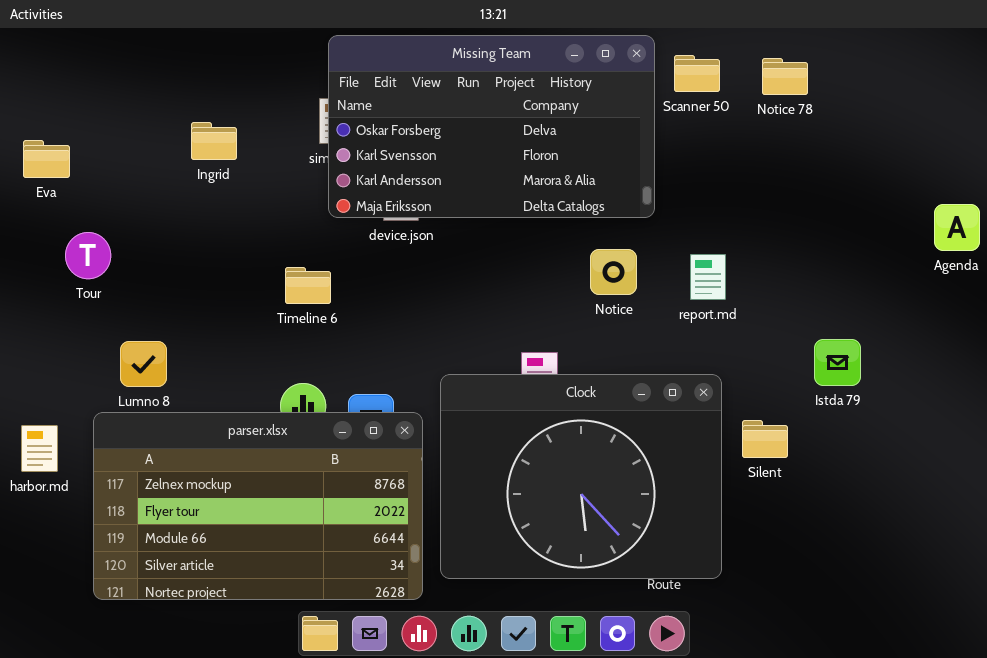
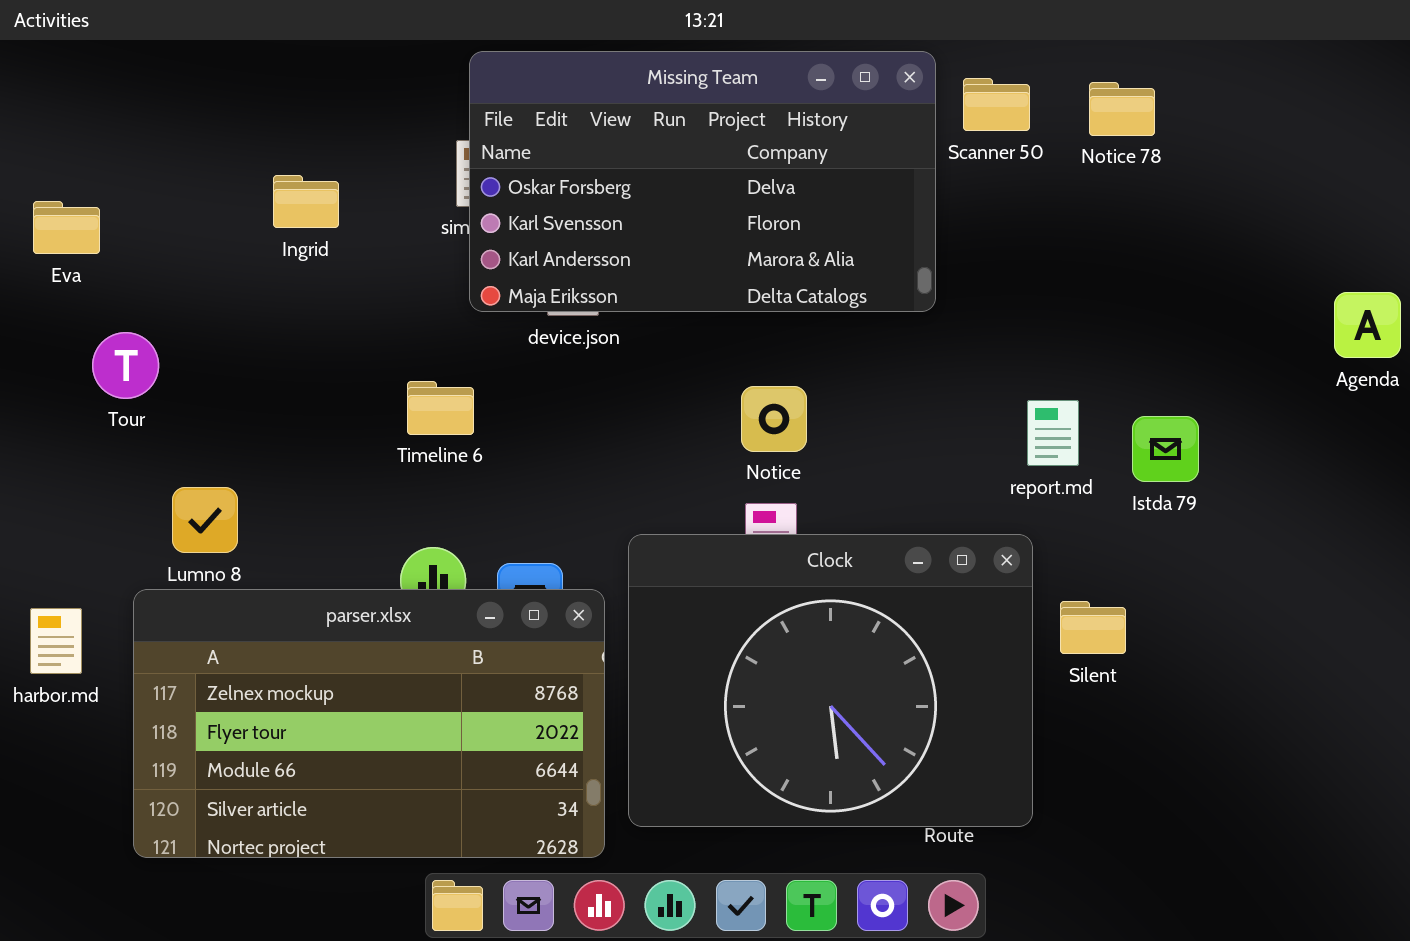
Notice: [590,249,637,295] -> [741,386,807,452], moved
report.md: [690,254,726,300] -> [1027,400,1079,466], moved
Istda 79: [814,339,861,386] -> [1132,416,1199,482], moved

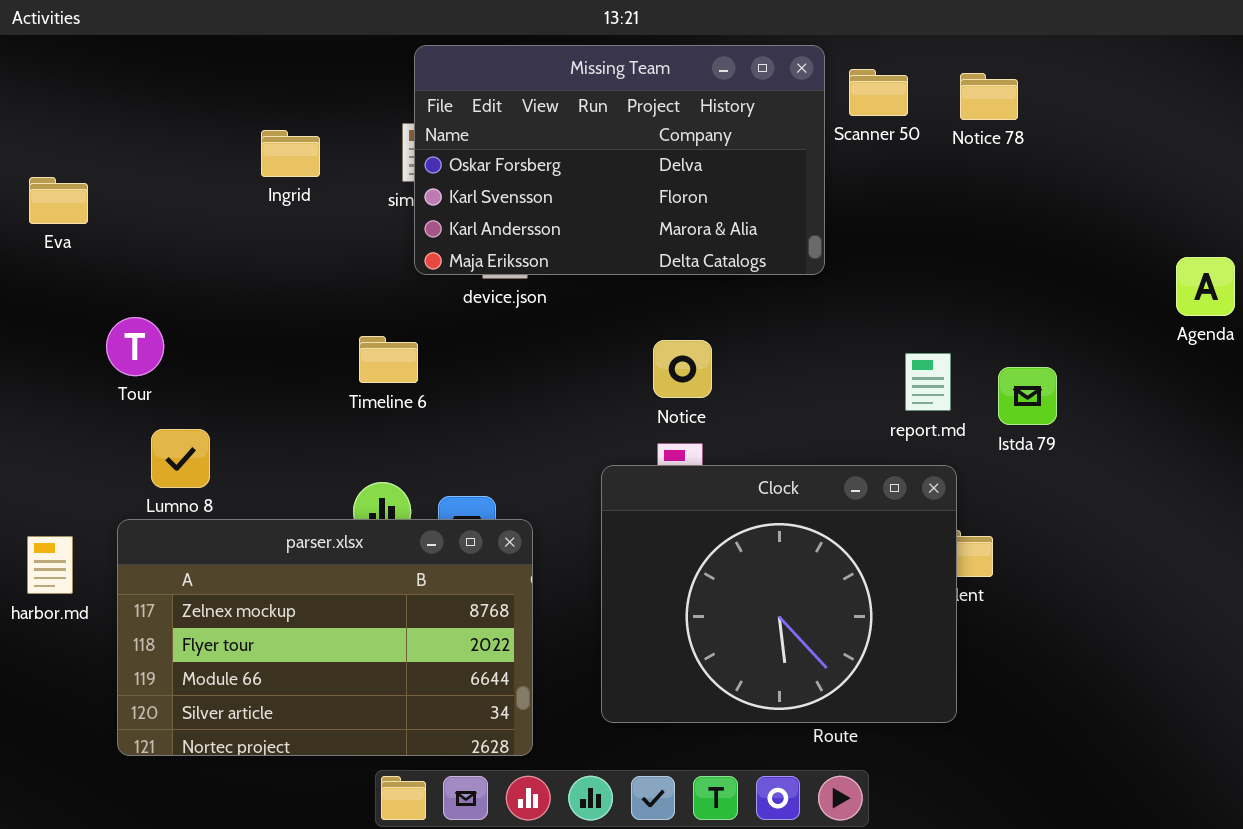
Ingrid: [273,175,339,228] -> [261,130,320,177], moved
Tour: [92,332,159,399] -> [106,317,164,376], moved
Clock: [628,534,1033,827] -> [601,465,957,723], moved

